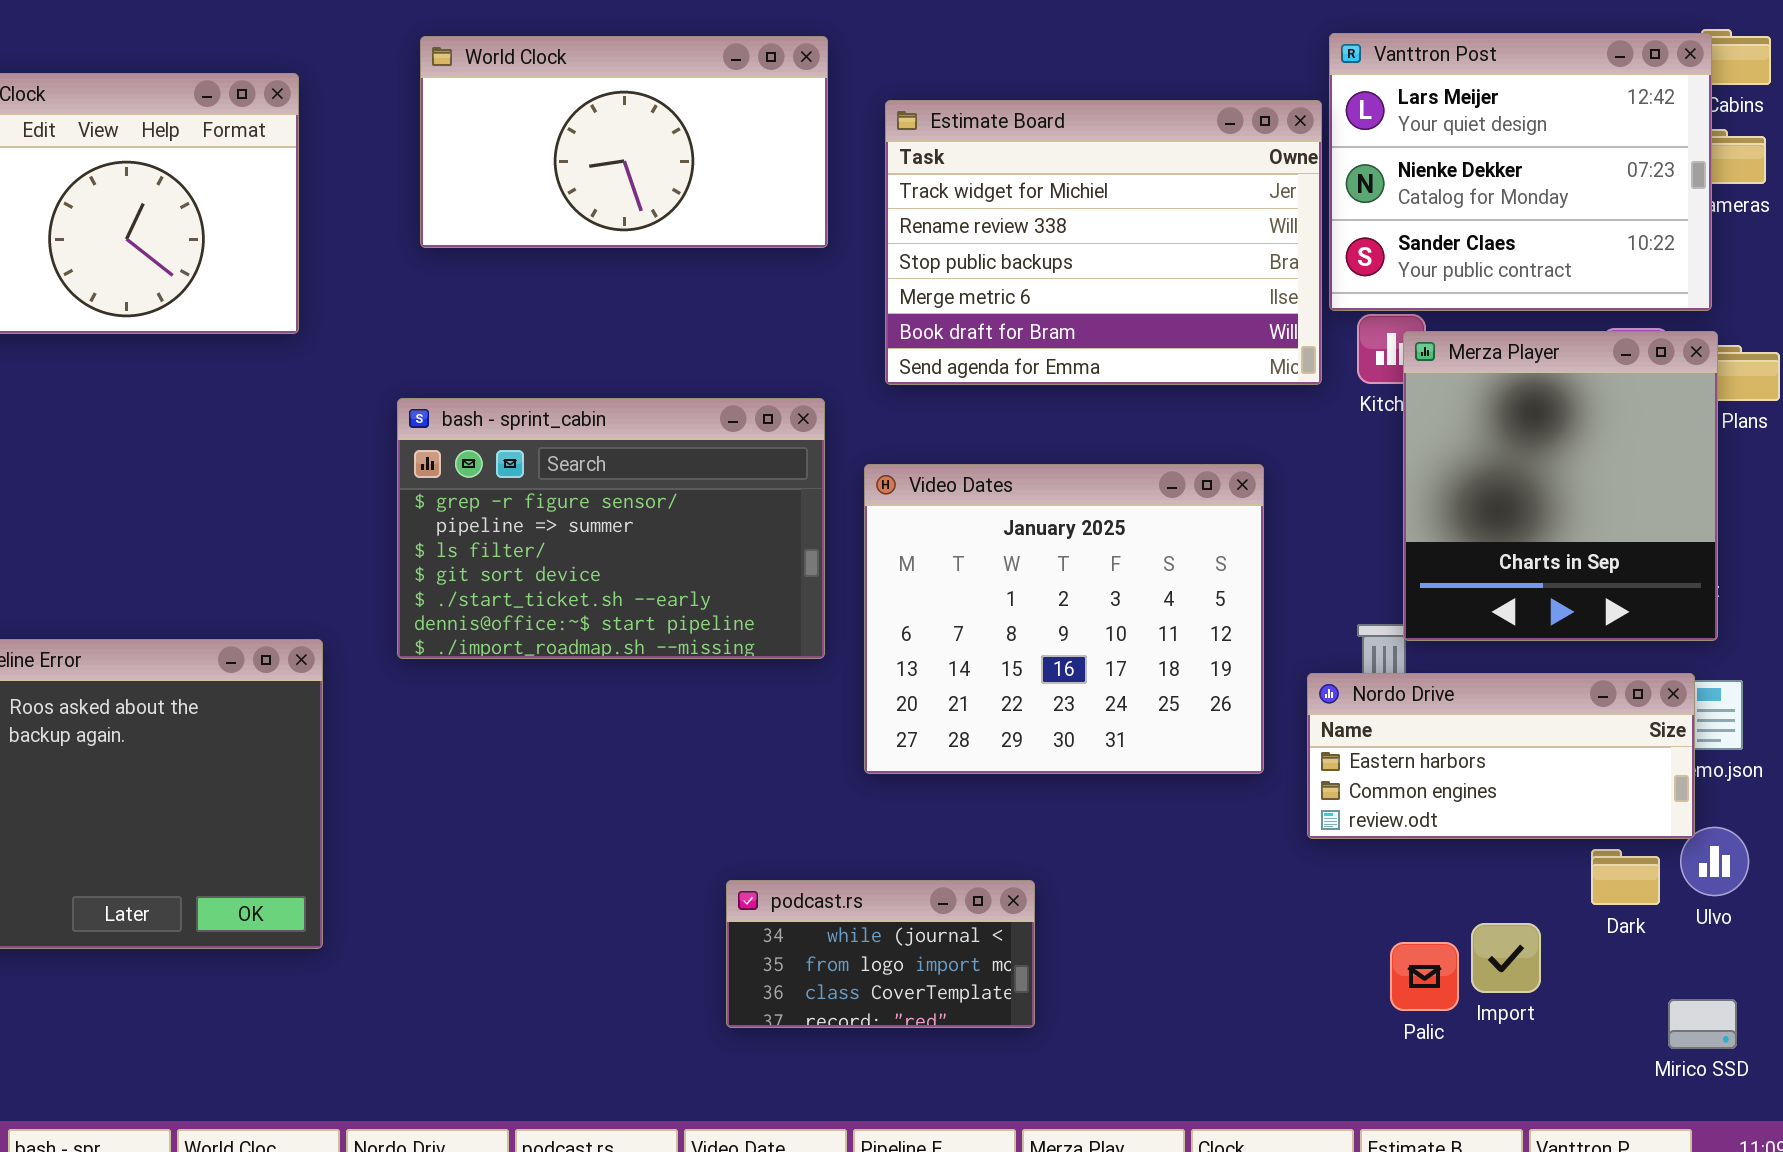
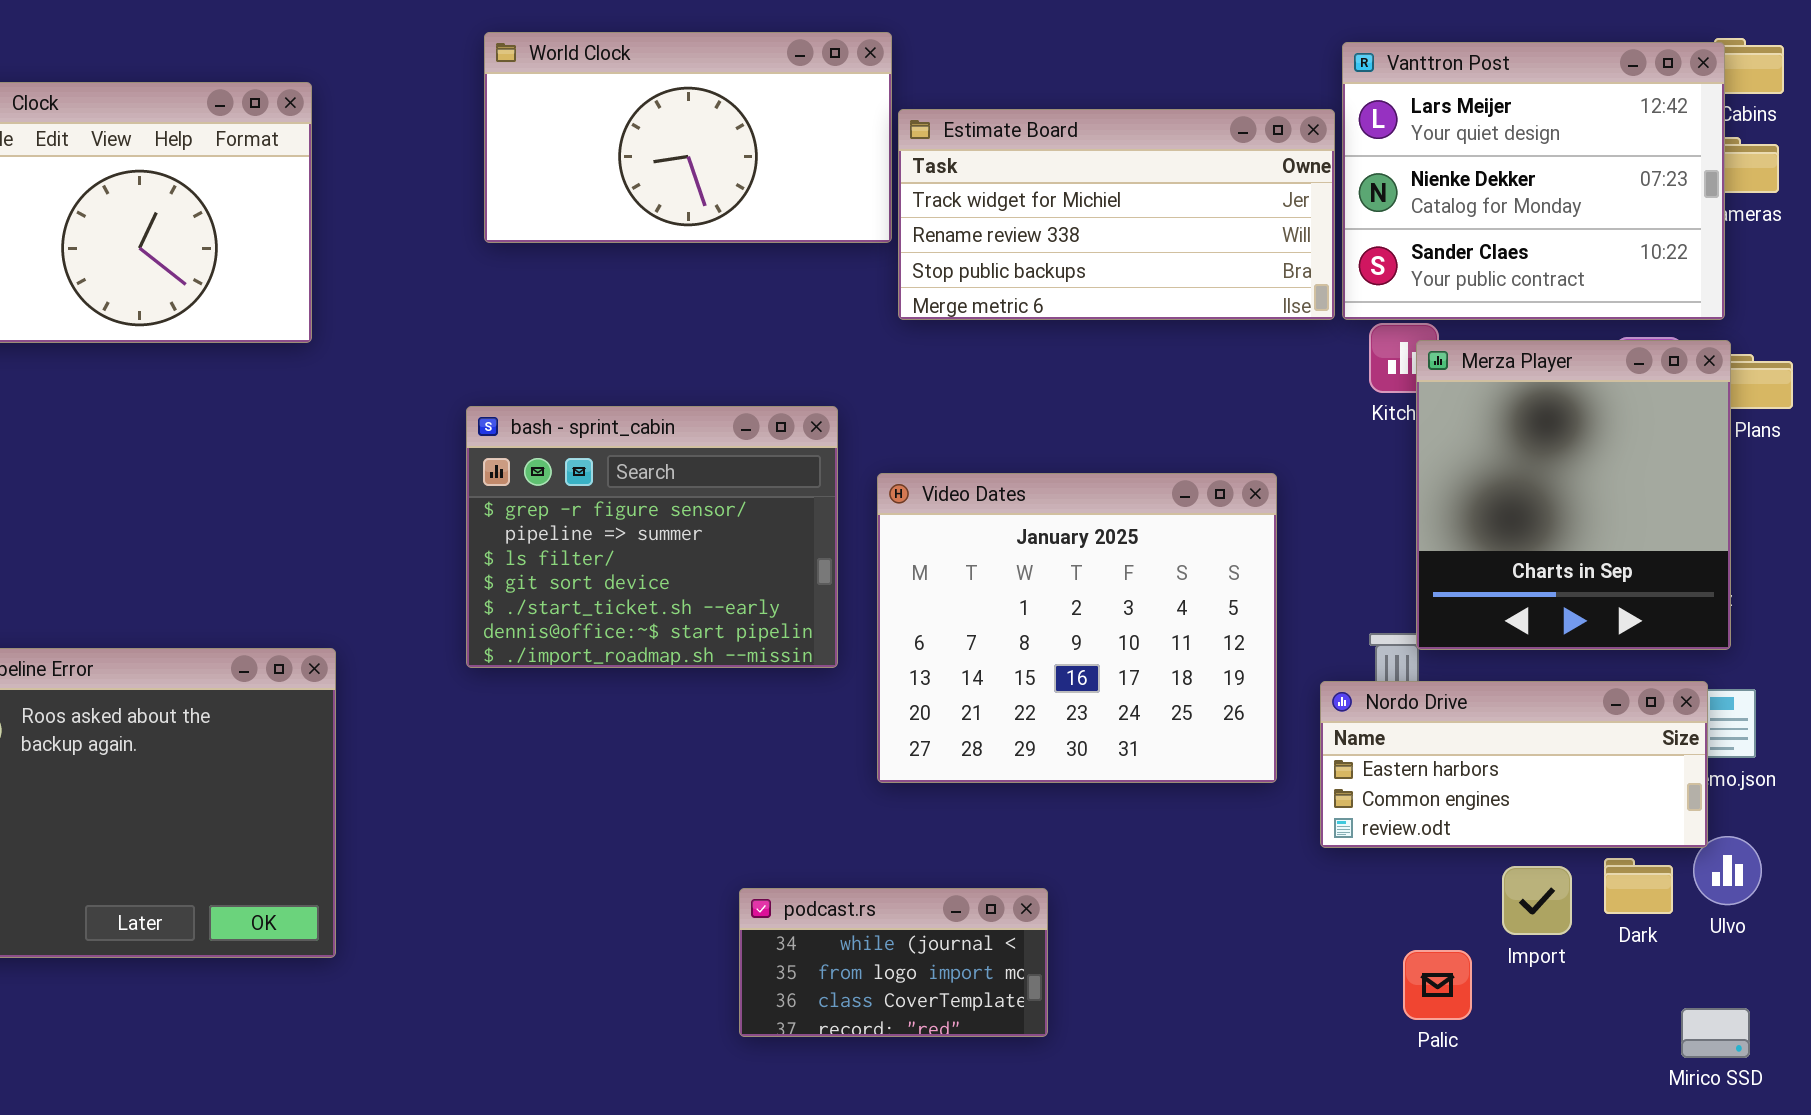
World Clock: [420,36,828,248] -> [484,32,892,243], moved
Estimate Board: [885,100,1322,385] -> [898,109,1335,320], resized
bash - sprint_cabin: [397,398,825,659] -> [466,406,838,668], resized
Import: [1471,923,1541,993] -> [1502,866,1572,935], moved

